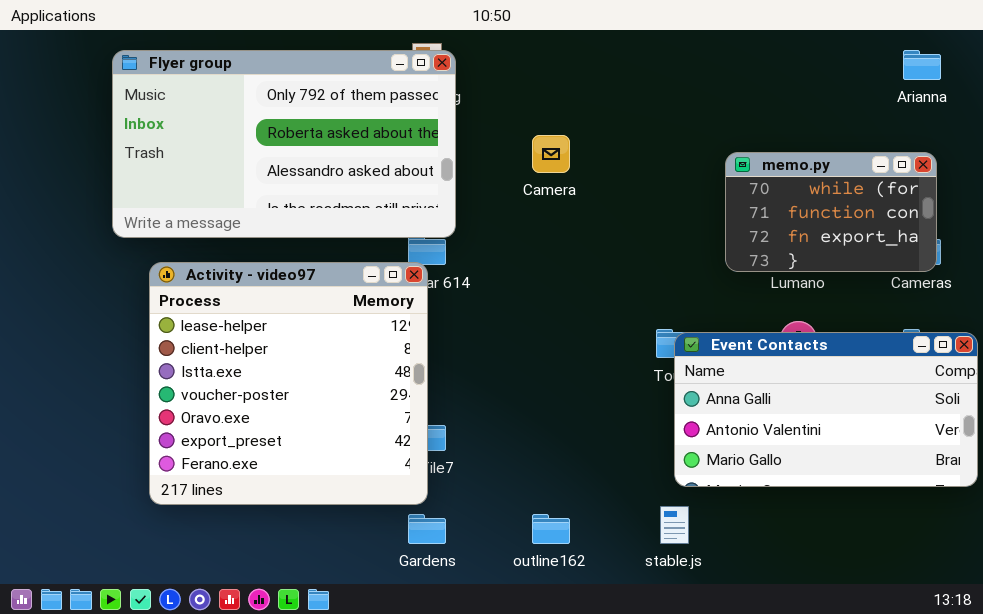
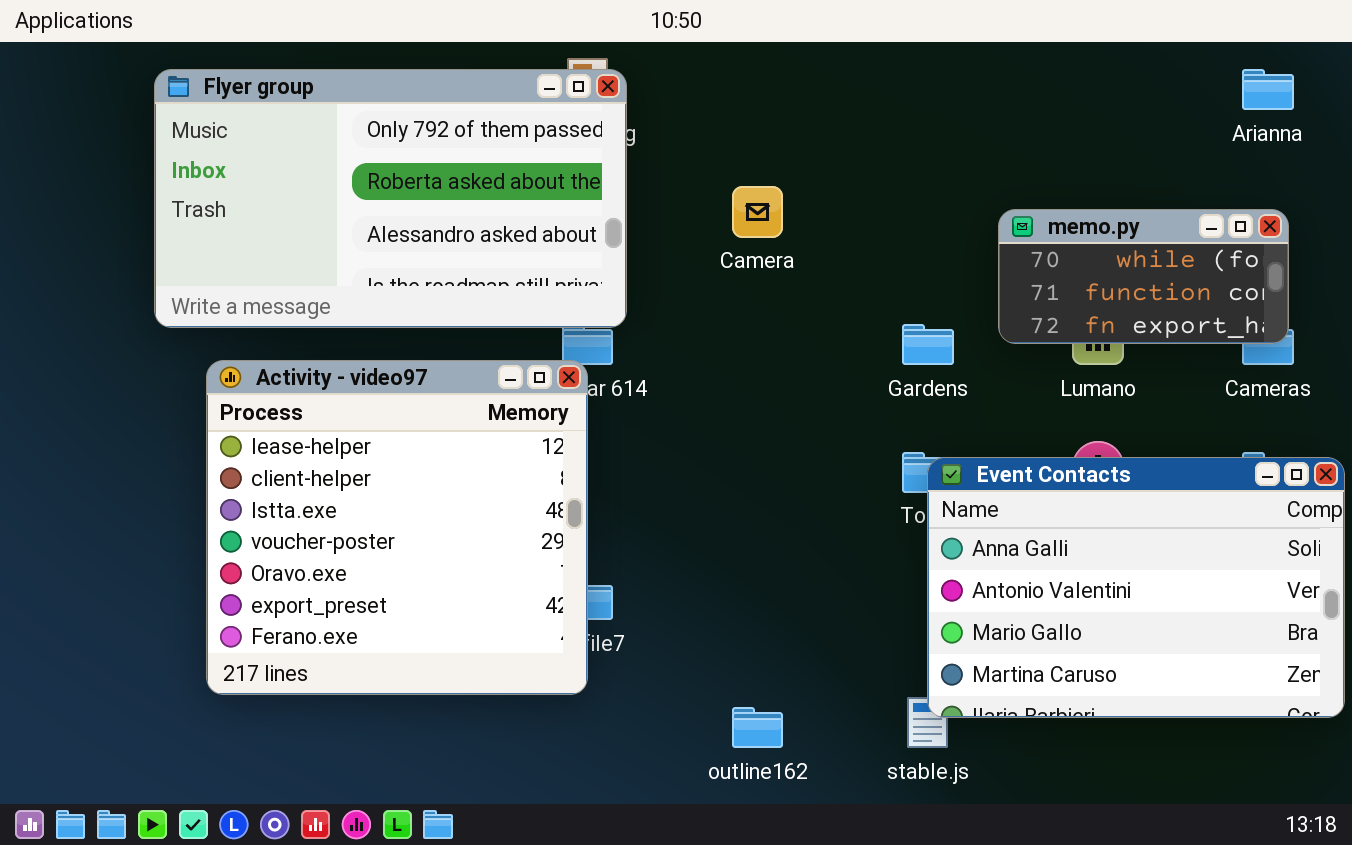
memo.py: [725,152,937,272] -> [998,209,1289,344], resized
Event Contacts: [674,332,978,487] -> [927,457,1345,718], resized
Gardens: [408,514,446,544] -> [902,324,954,365], moved

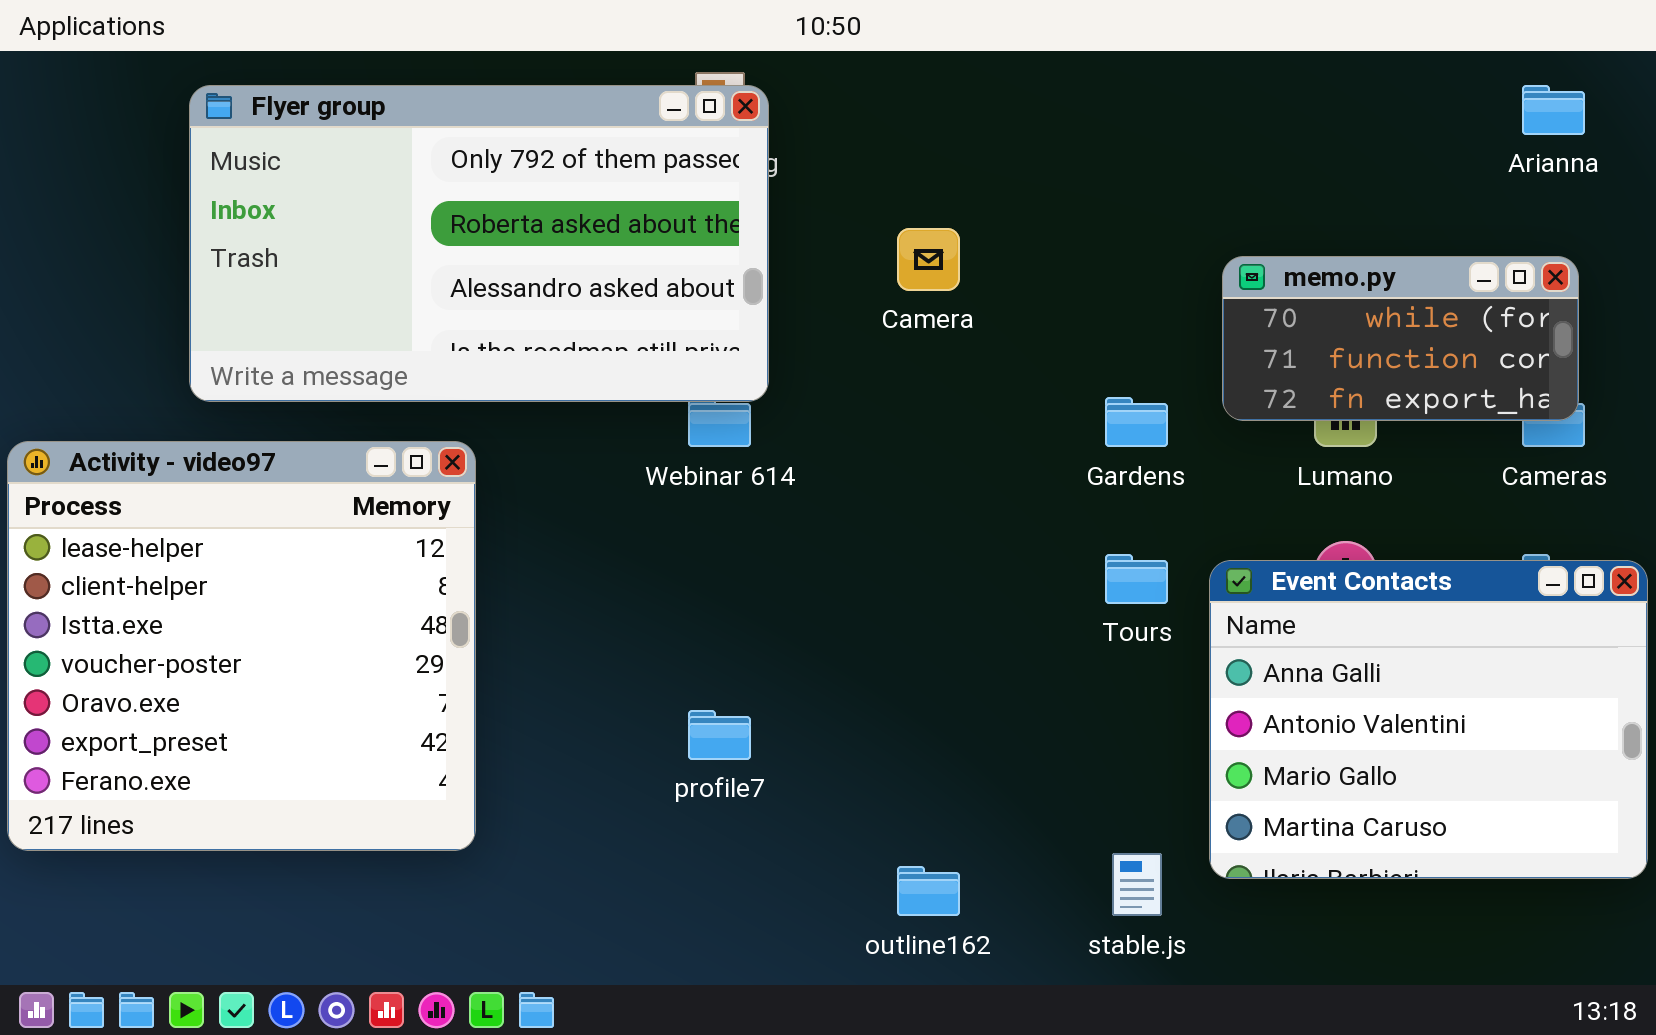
Activity - video97: [206,360,588,695] -> [7,441,476,851], moved
Event Contacts: [927,457,1345,718] -> [1209,560,1648,879], resized

